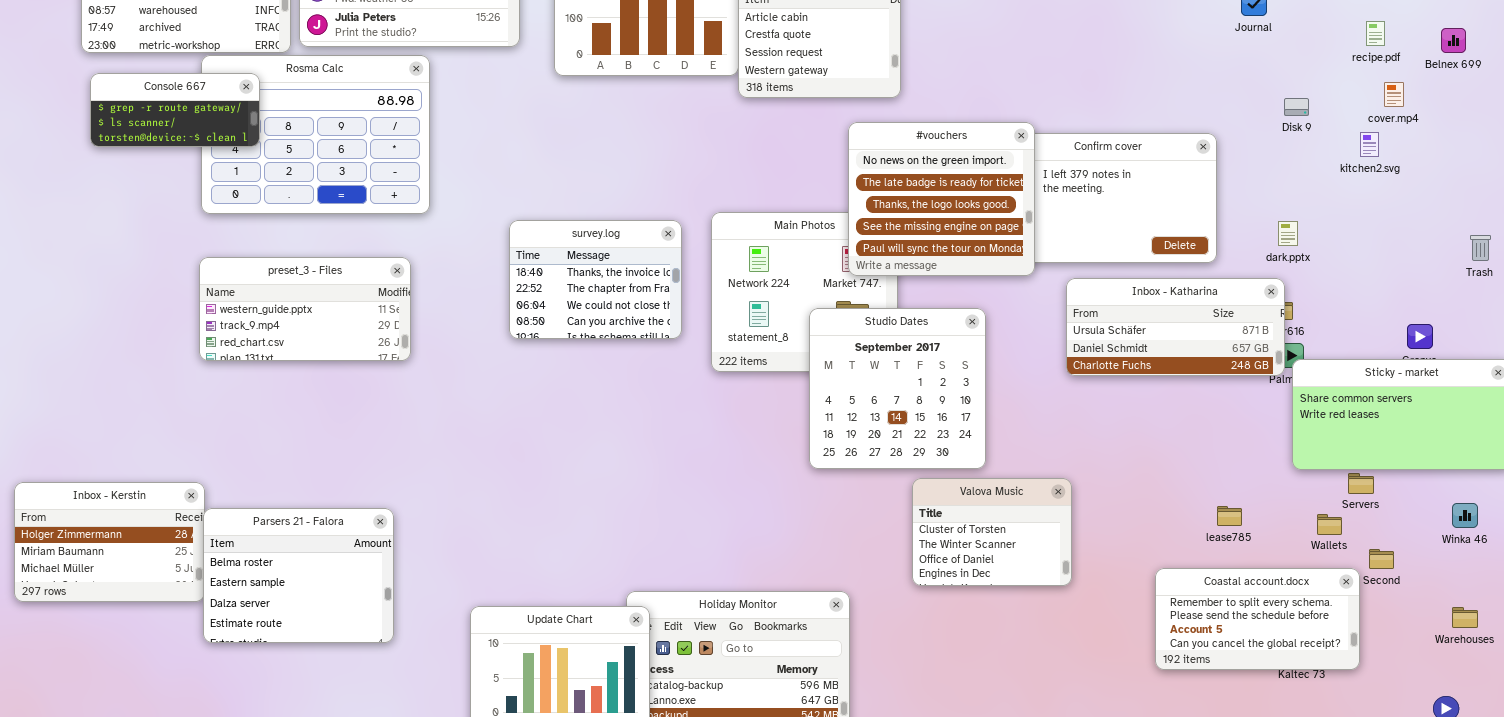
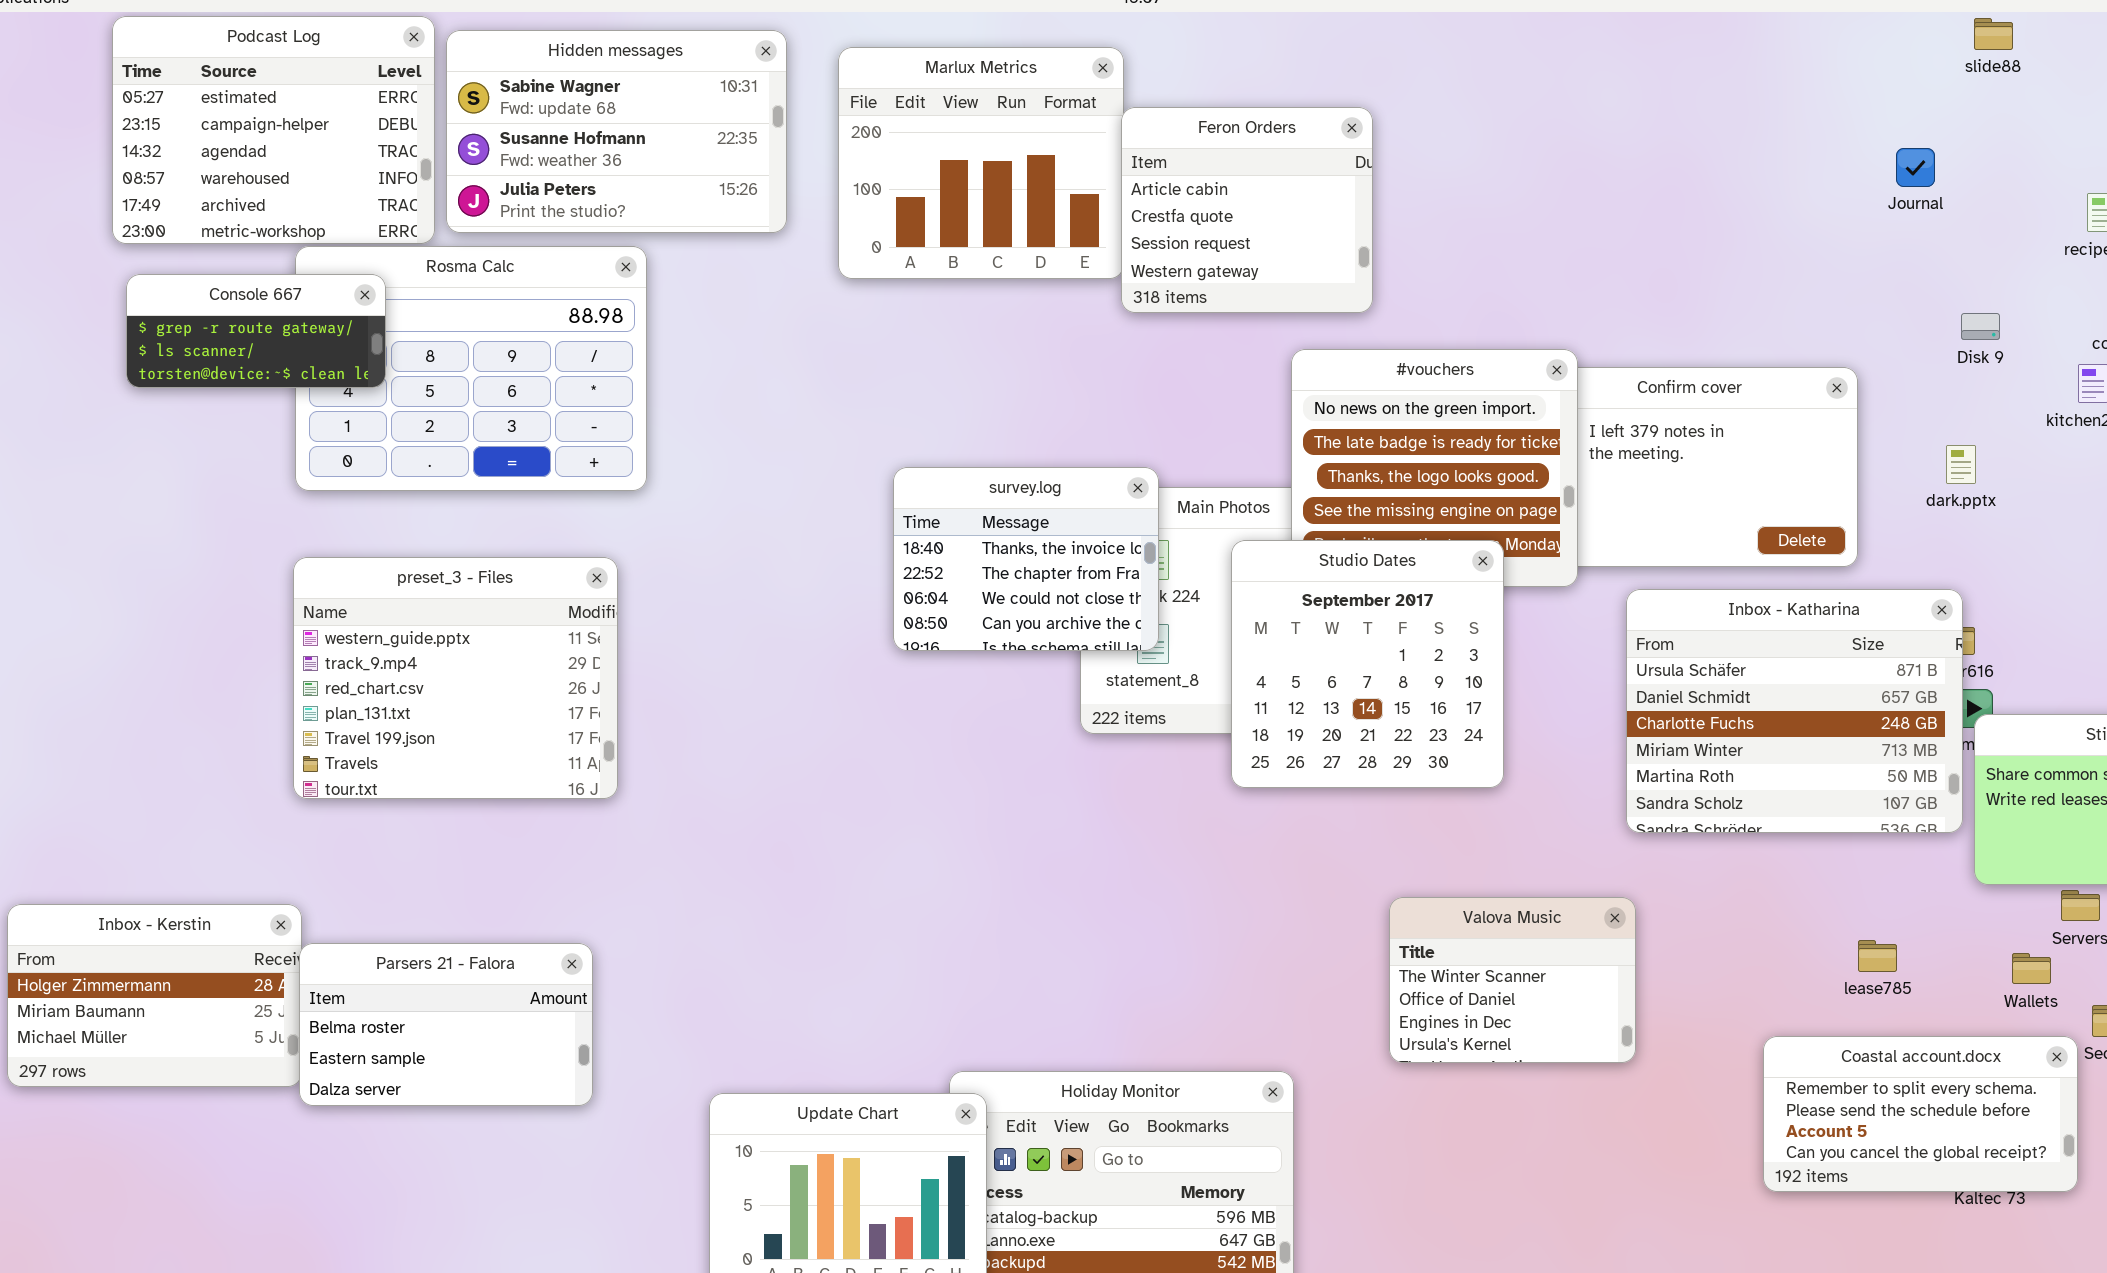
survey.log: [509,220,682,339] -> [893,467,1159,651], moved
dark.pptx: [1278,221,1298,246] -> [1946,445,1976,484], moved
preset_3 - Files: [199,257,411,361] -> [293,557,618,799], resized
Inbox - Katharina: [1066,278,1285,376] -> [1626,589,1963,833], resized
Studio Dates: [809,308,986,469] -> [1231,540,1504,788], moved
Valova Music: [912,478,1072,586] -> [1389,897,1636,1063], scrolled down 1 row
Parsers 21 - Falora: [203,508,394,643] -> [299,943,593,1106], resized

